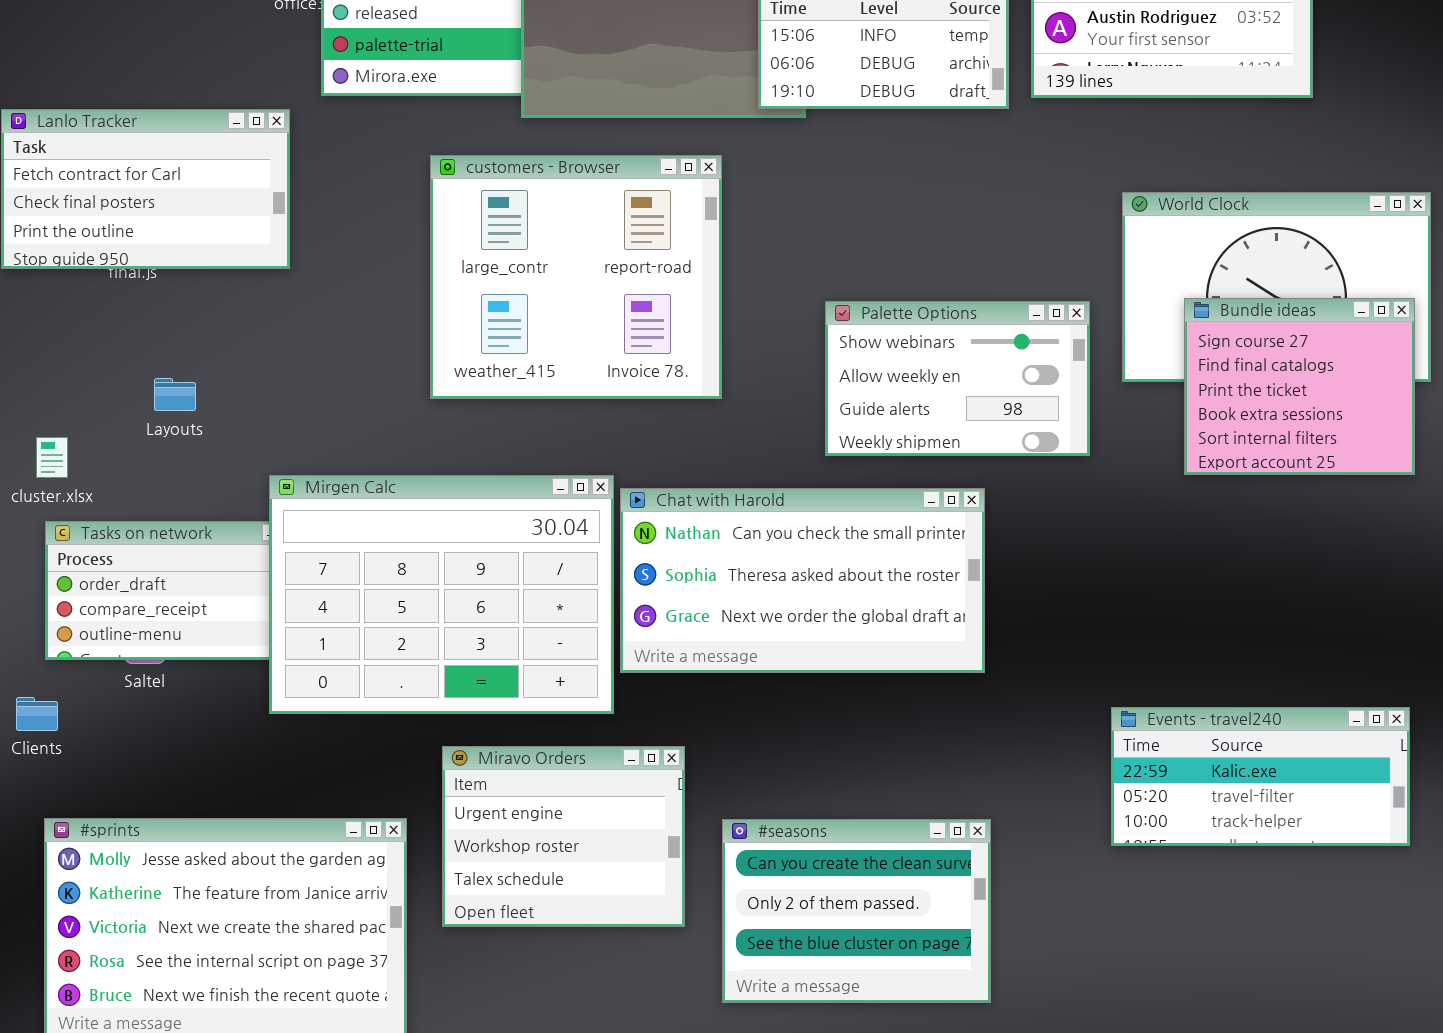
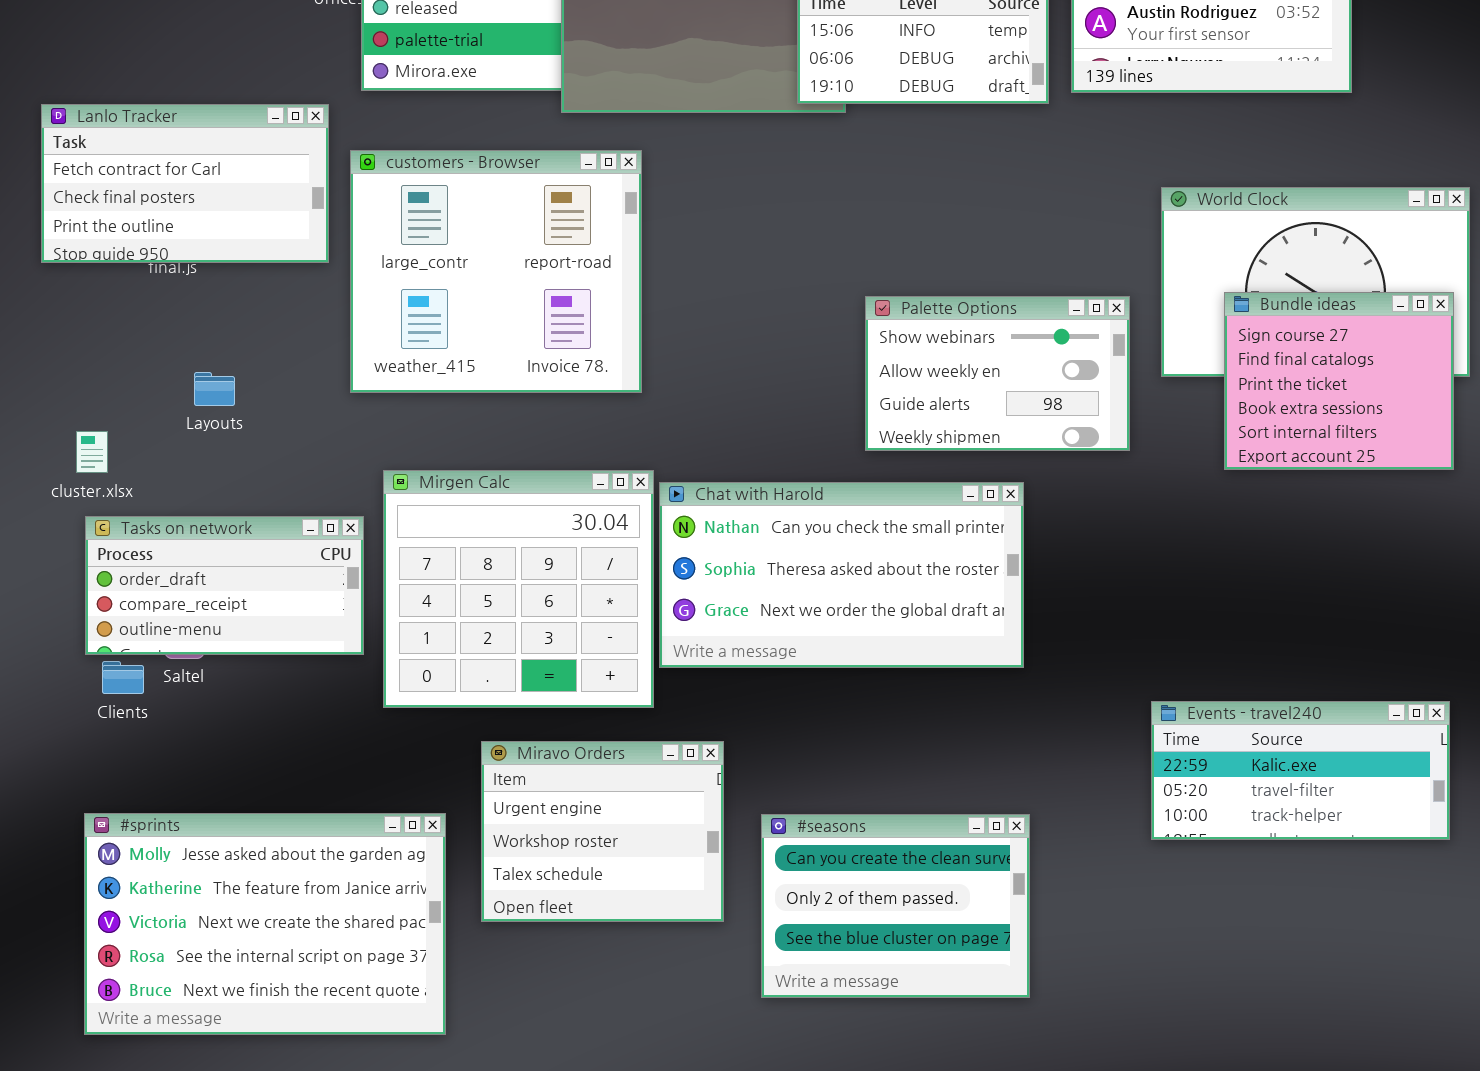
customers - Browser: [430,155,722,399] -> [350,150,642,393], moved
Mirgen Calc: [269,475,614,714] -> [383,470,654,708], resized
Clients: [16,697,58,731] -> [102,661,144,694], moved

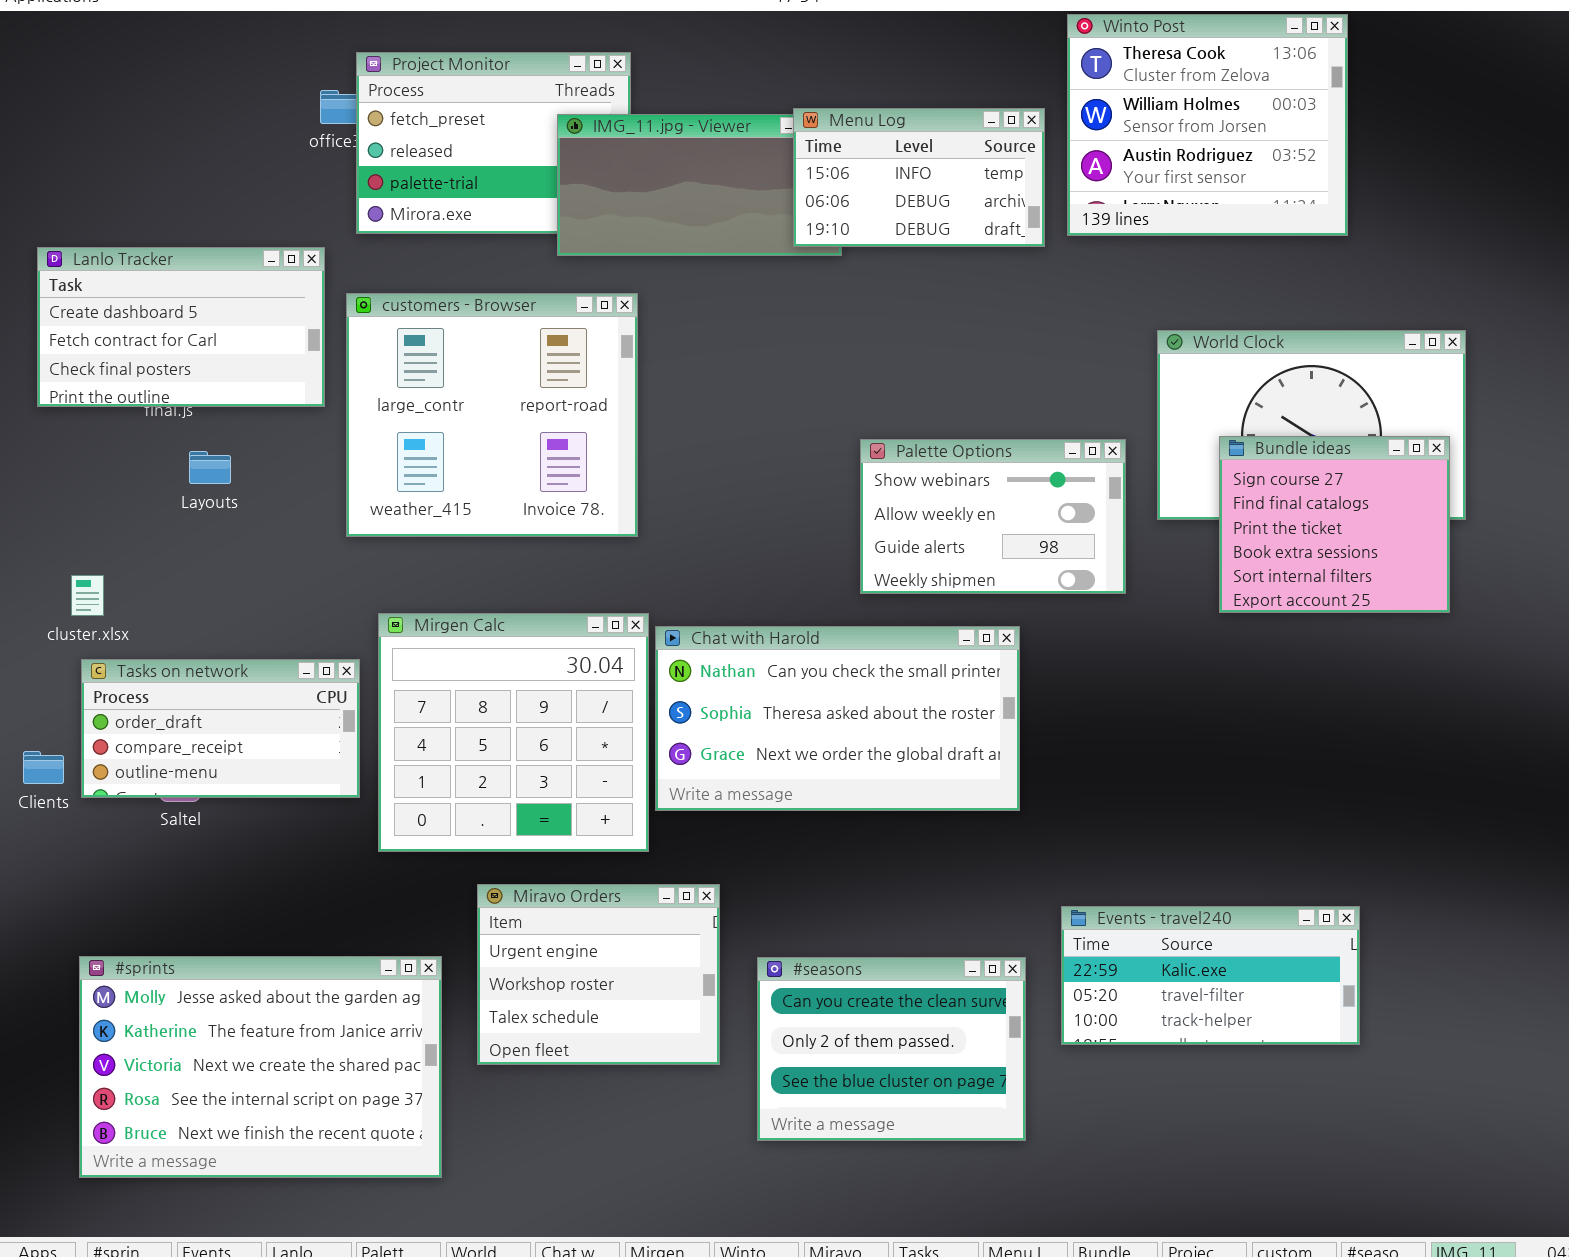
Lanlo Tracker: [41,104,329,263] -> [37,247,325,407], scrolled up 1 row
Layouts: [194,372,235,406] -> [189,451,231,484], moved
Clients: [102,661,144,694] -> [23,751,64,784], moved
Events - travel240: [1151,701,1450,840] -> [1061,906,1360,1045], moved

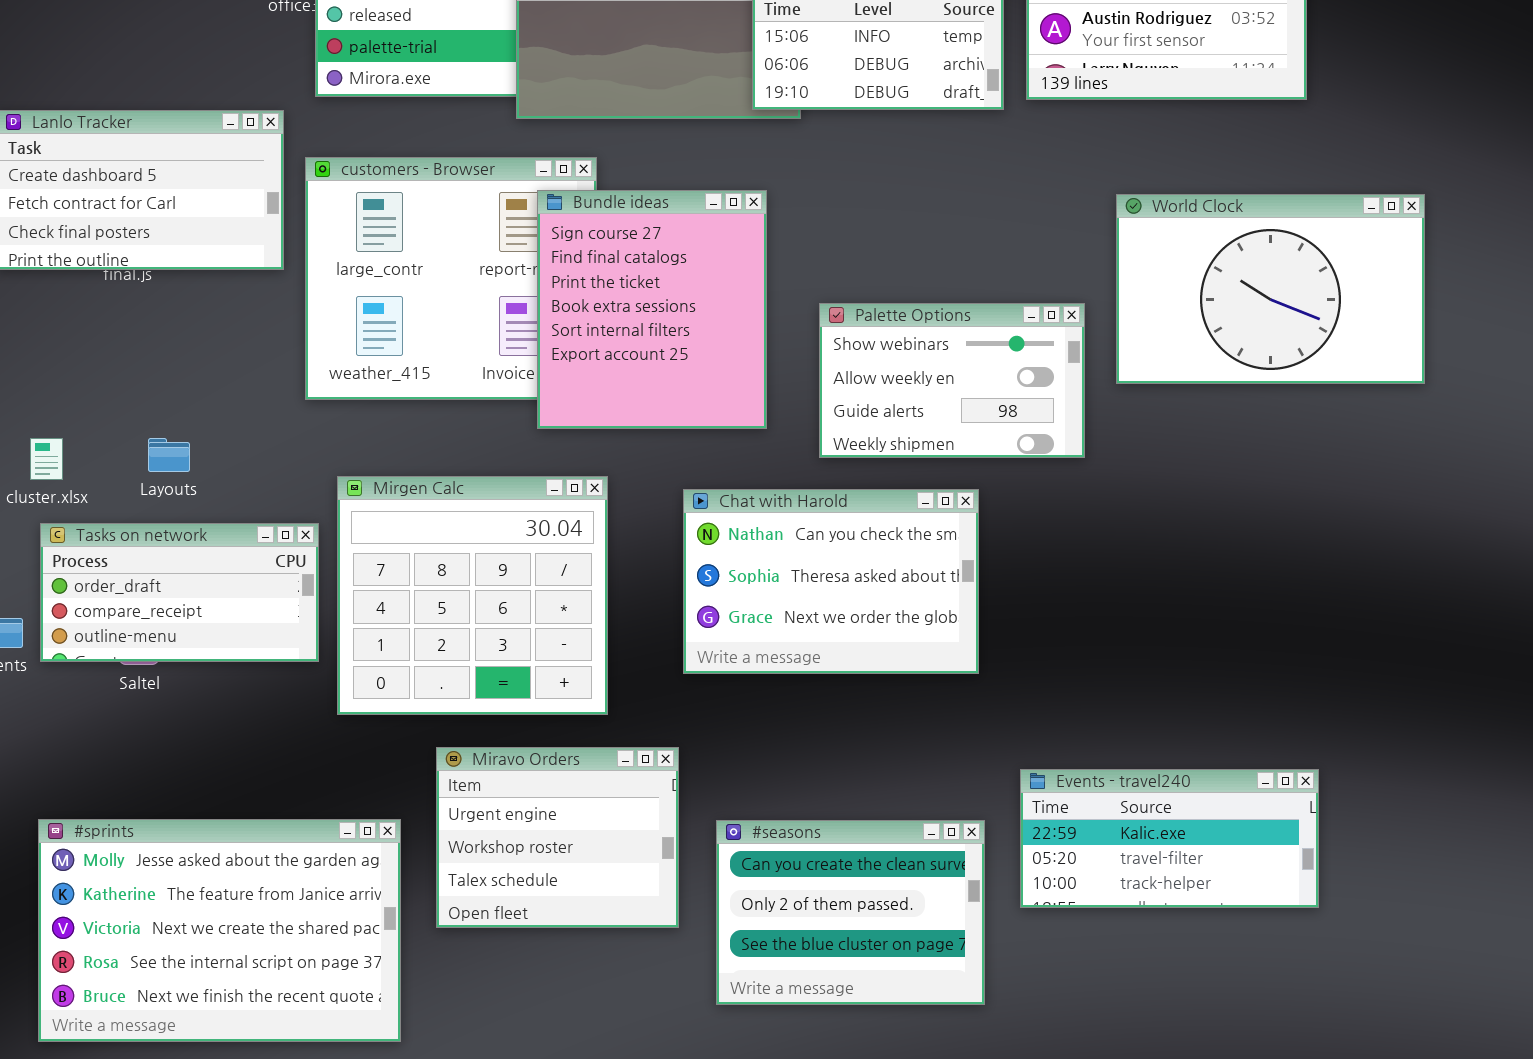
Bundle ideas: [1219,436,1450,613] -> [537,190,767,429], moved, resized
Layouts: [189,451,231,484] -> [148,438,190,472], moved
Chat with Harold: [655,626,1020,811] -> [683,489,979,674], resized

